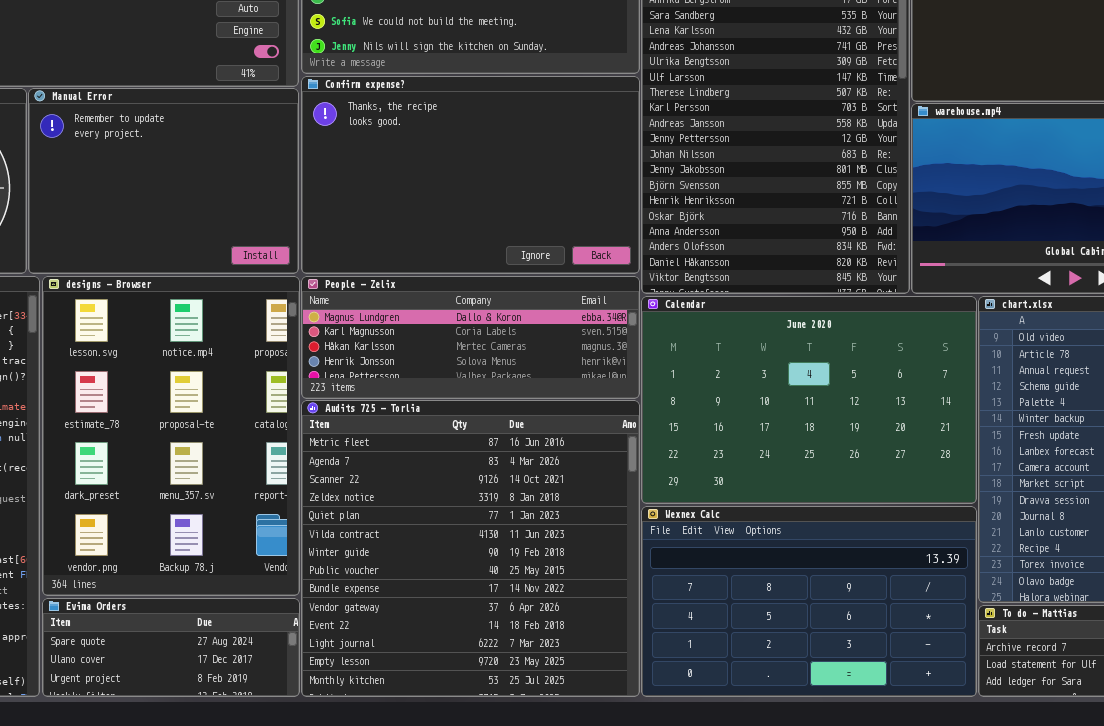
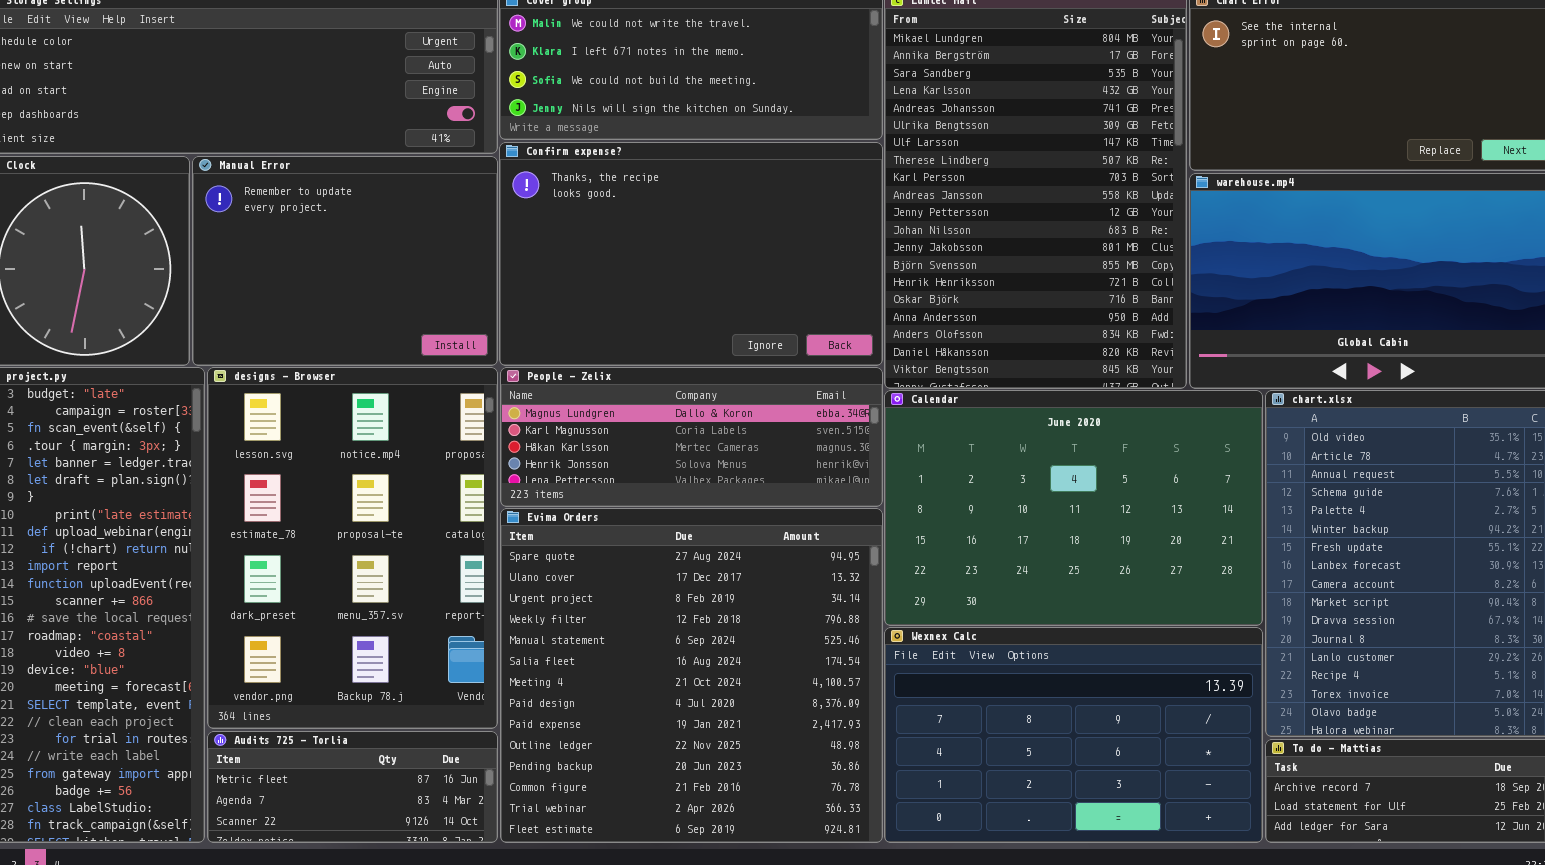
Audits 725 - Torlia: [301,400,640,697] -> [207,731,498,843], moved, resized
Evima Orders: [42,598,300,697] -> [500,508,883,843], moved, resized

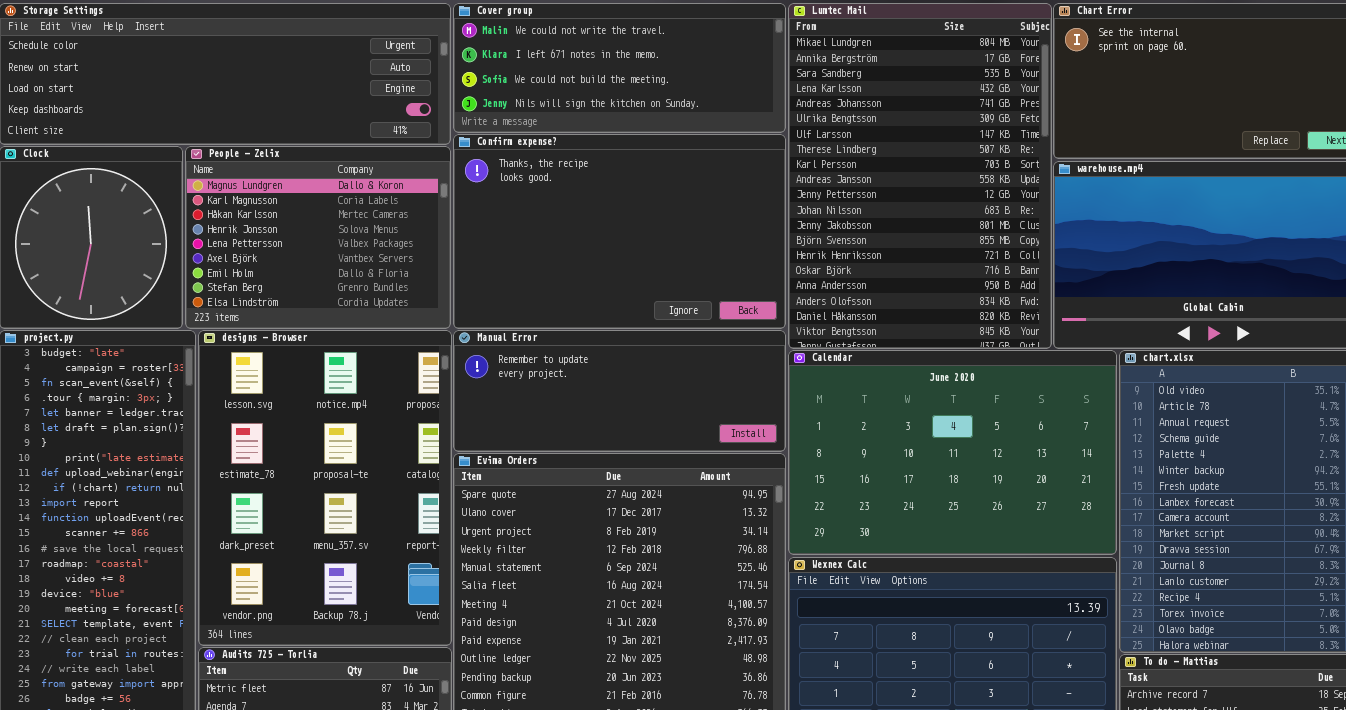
Manual Error: [192,156,498,366] -> [453,330,786,452], moved, resized
People - Zelix: [500,367,883,507] -> [185,146,451,329], moved, resized

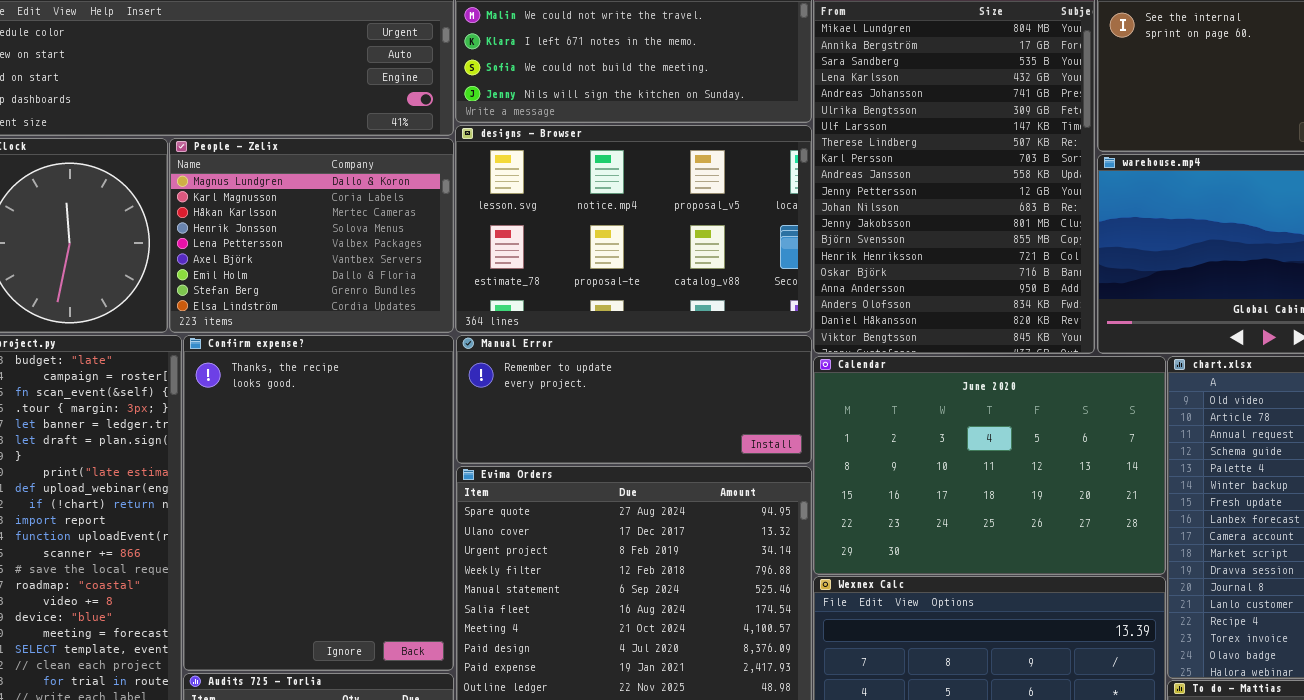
Confirm expense?: [453,134,786,329] -> [183,335,454,671], moved, resized
designs - Browser: [198,330,452,646] -> [455,125,812,333], moved, resized

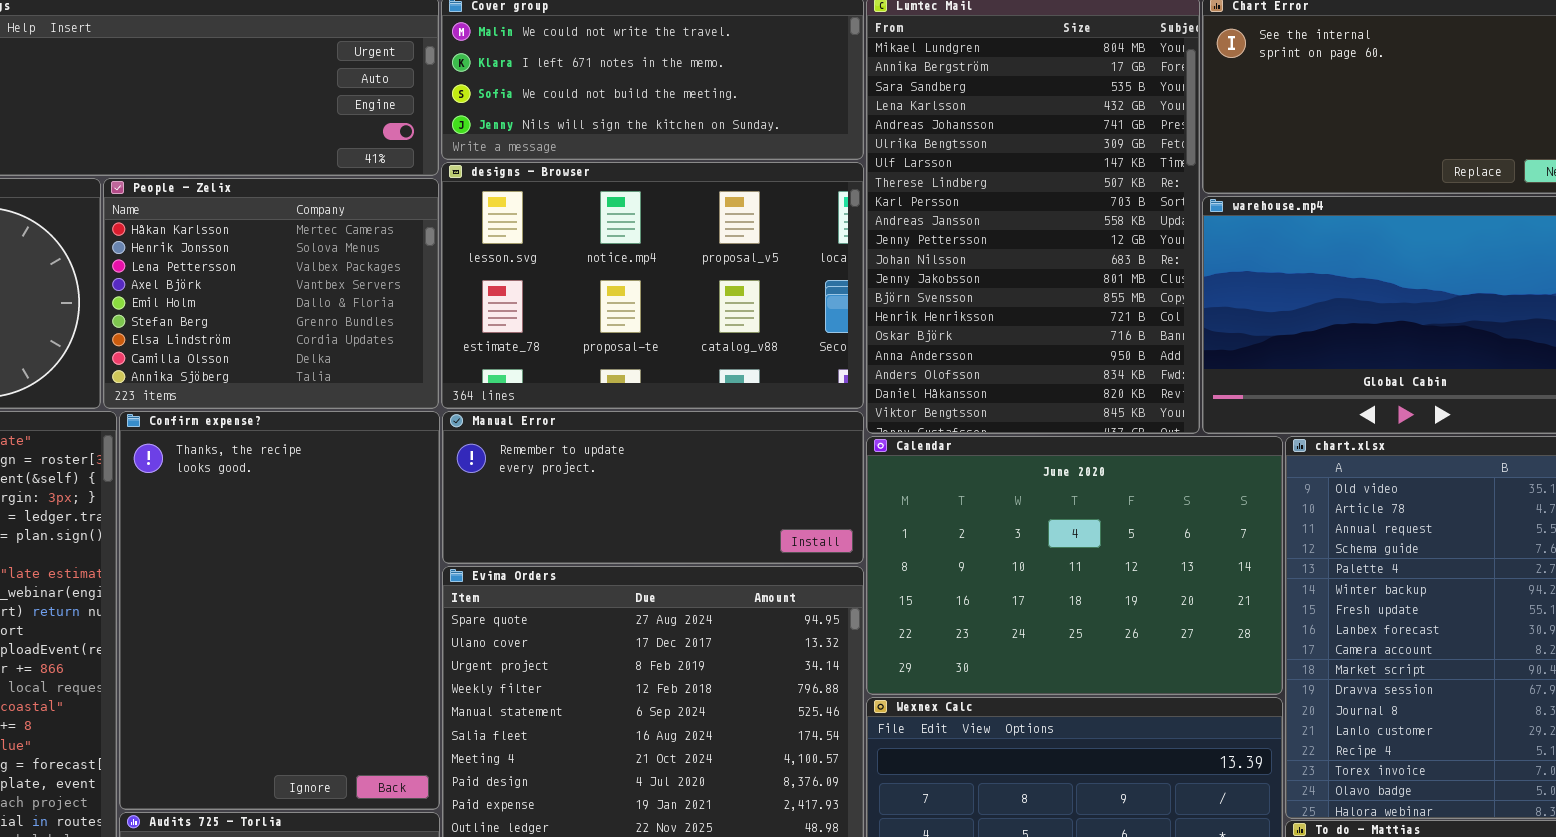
People - Zelix: [169,138,454,333] -> [103,178,439,409], scrolled down 2 rows

